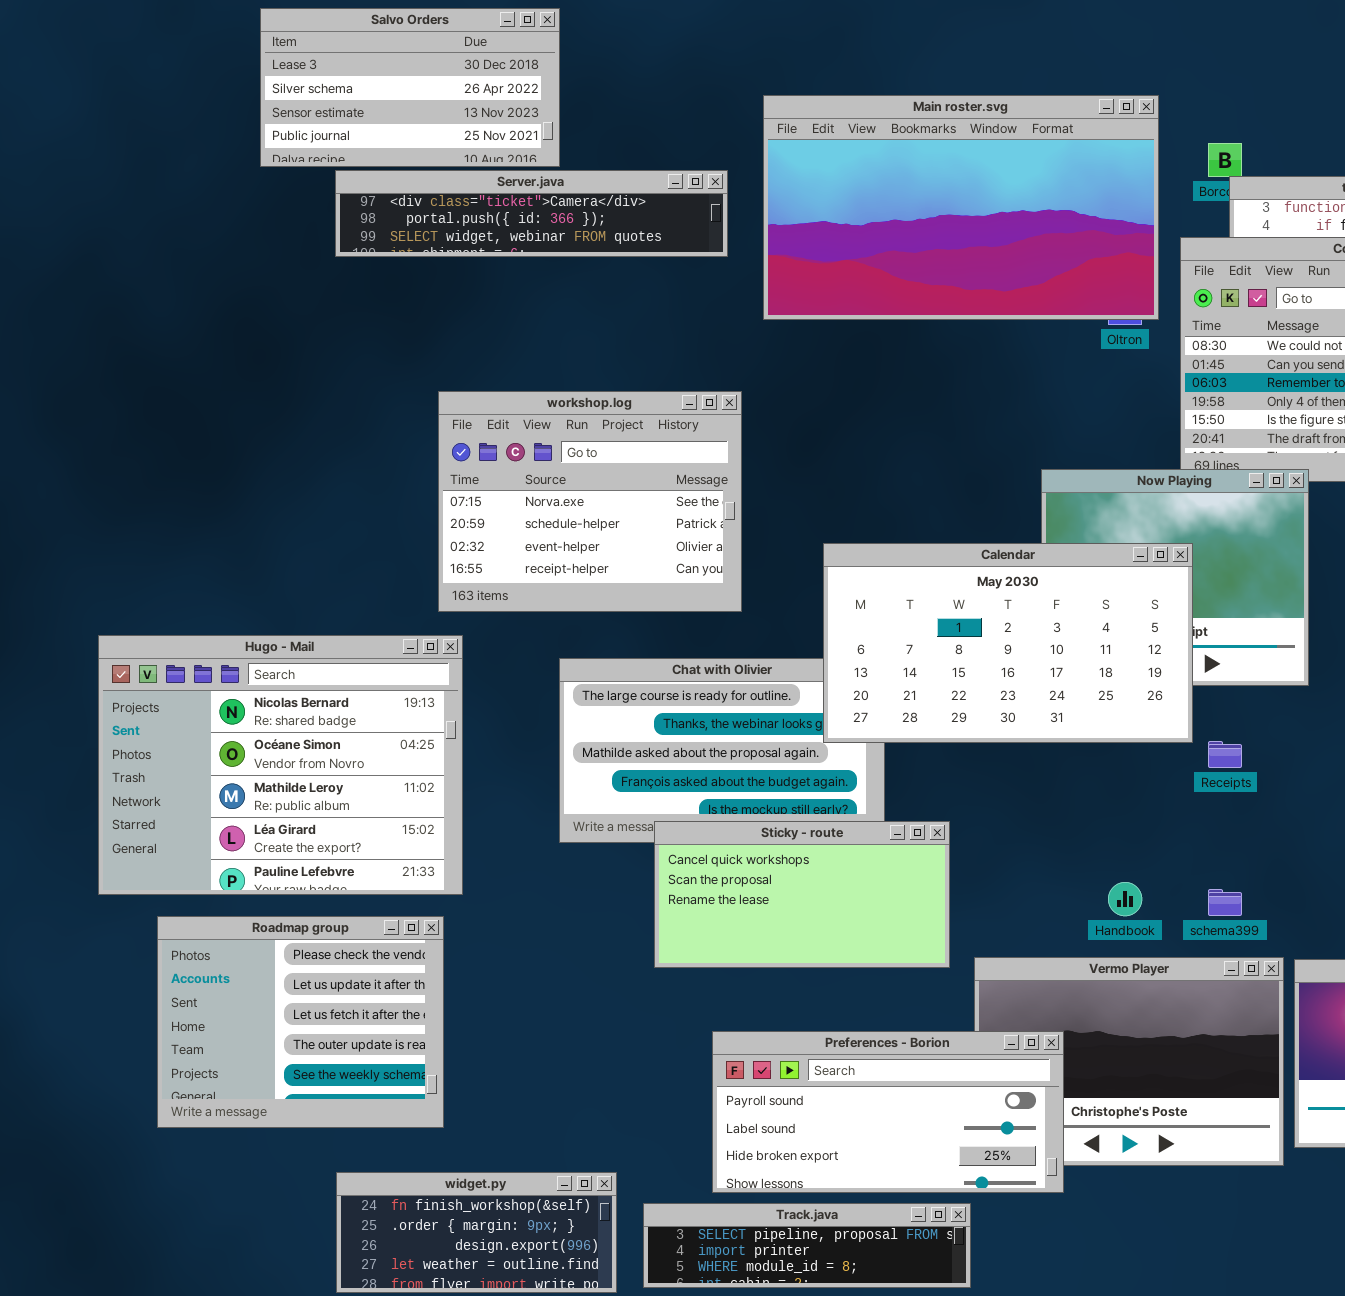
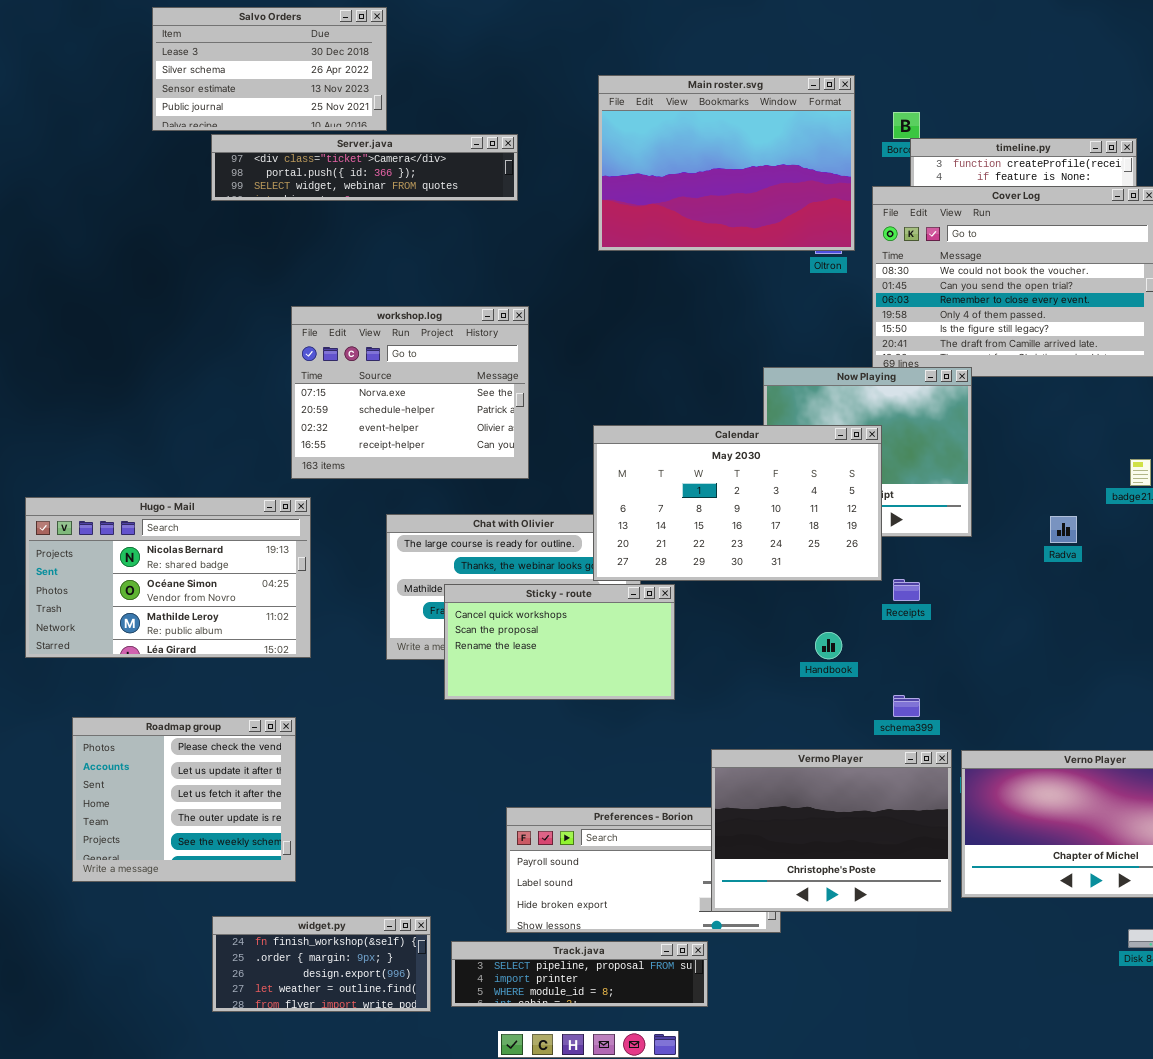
Main roster.svg: [763,95,1159,320] -> [598,75,855,251], resized
Hugo - Mail: [98,635,463,895] -> [25,497,311,658], resized
Sticky - route: [654,821,950,968] -> [444,584,675,700], moved
Handbook: [1108,882,1142,916] -> [815,632,842,659], moved
Vermo Player: [974,957,1284,1166] -> [711,749,952,912], raised

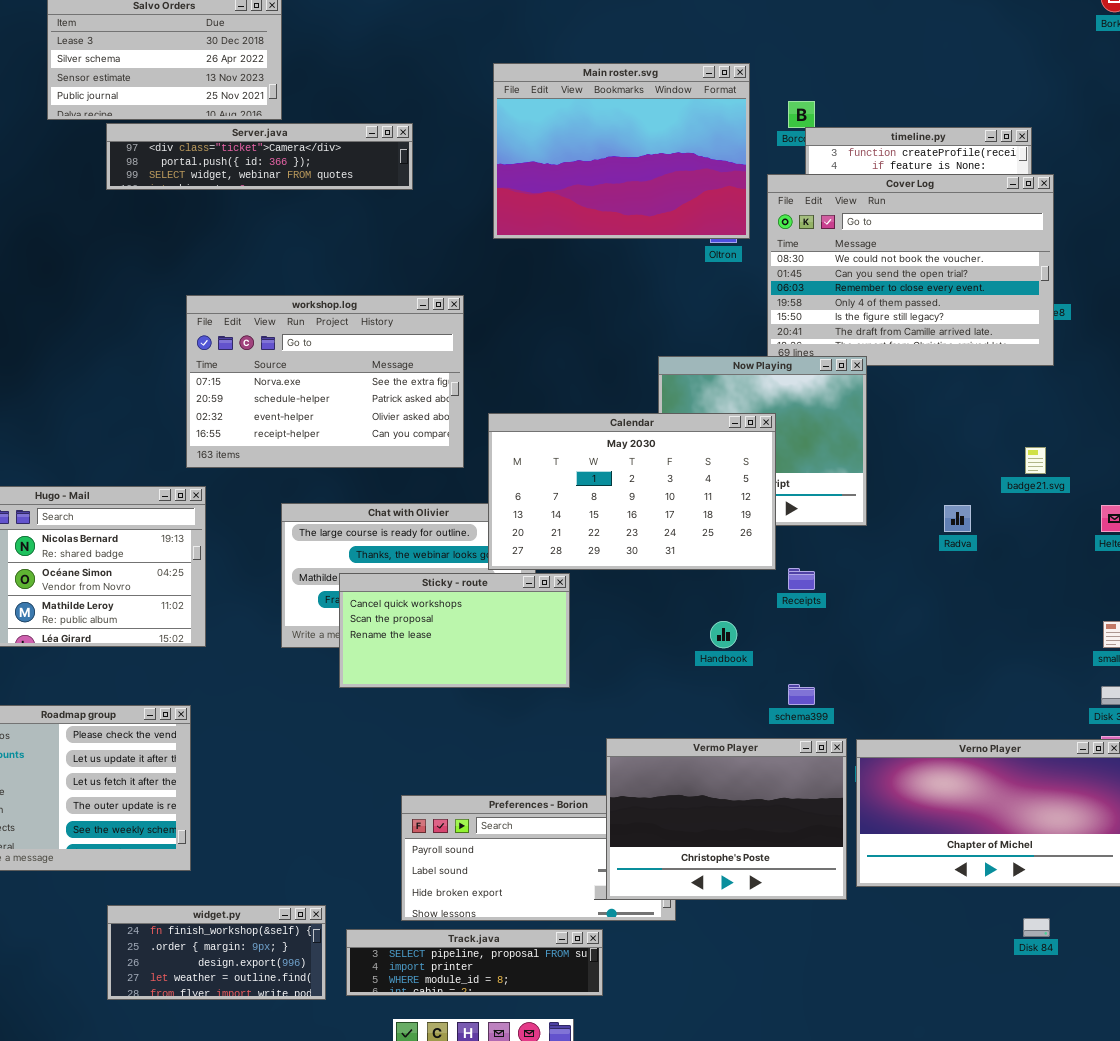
workshop.log: [291,306,529,479] -> [186,295,464,468], resized

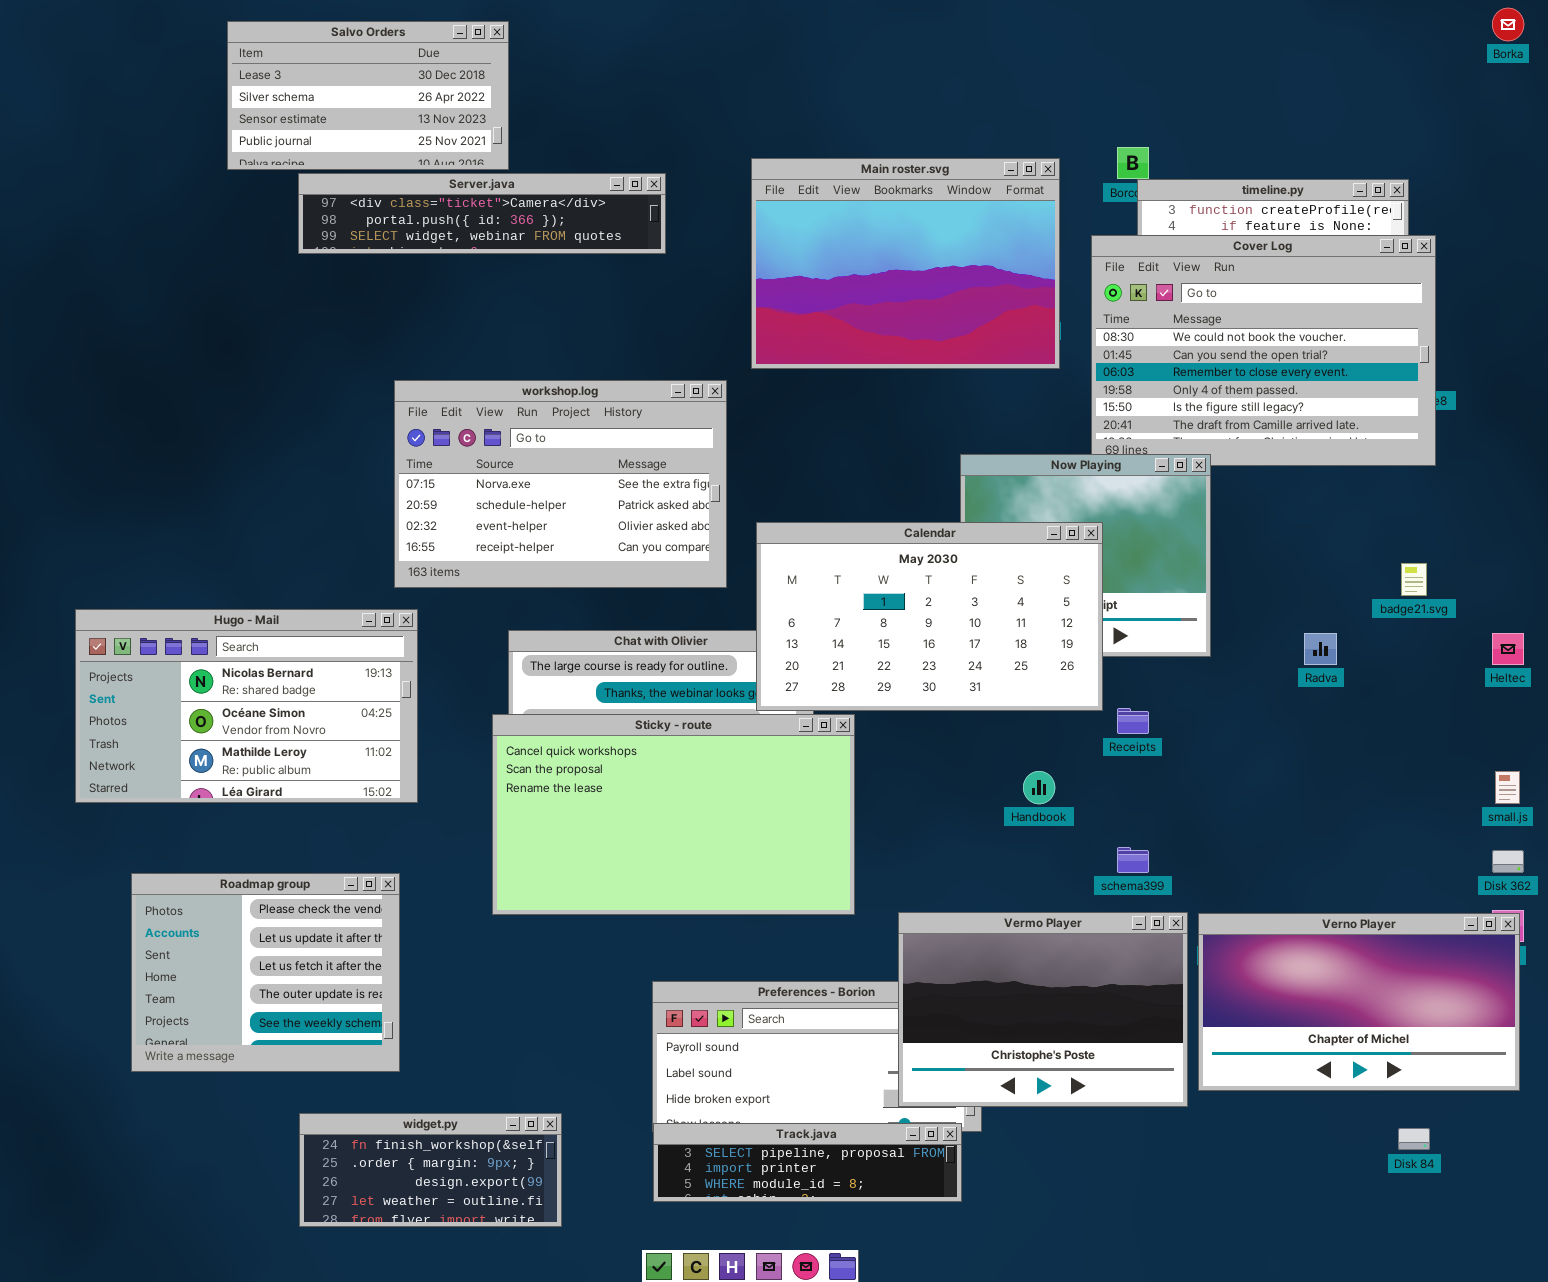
Main roster.svg: [493,63,750,239] -> [751,158,1060,369], moved
Sticky - route: [339,573,570,688] -> [492,714,855,915], resized
Track.java: [346,929,603,996] -> [653,1123,962,1202], moved

